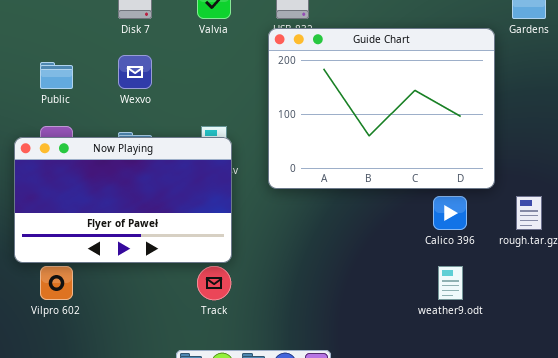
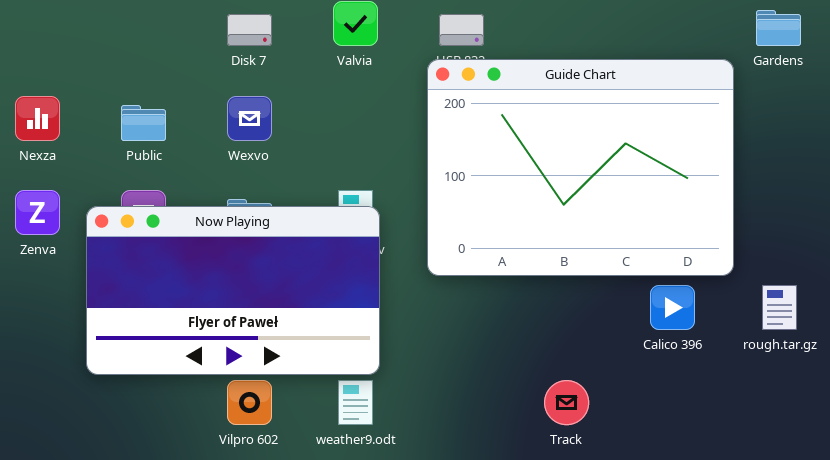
Vilpro 602: [40,266,73,300] -> [227,380,272,425], moved
Track: [197,266,231,300] -> [544,380,589,425], moved
weather9.odt: [438,266,463,300] -> [338,380,373,425], moved

